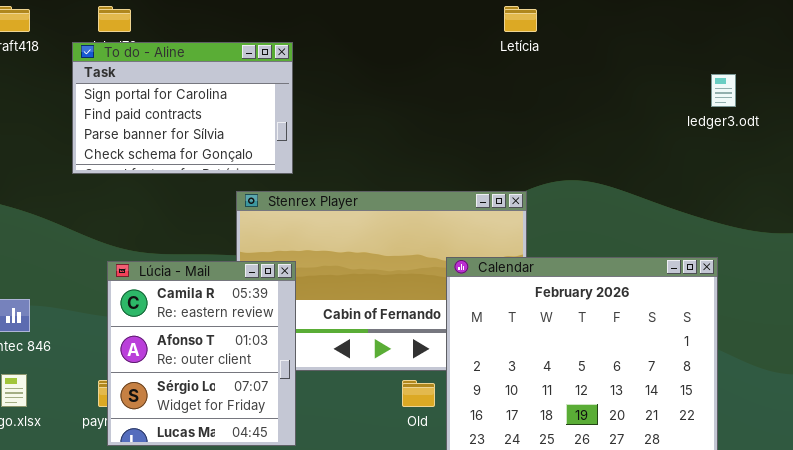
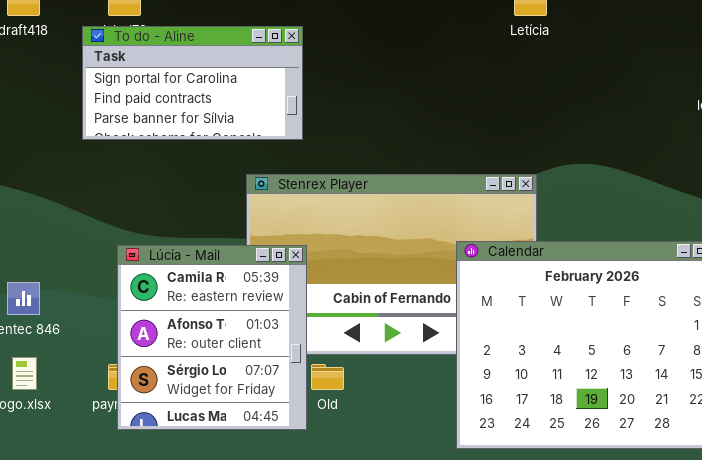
To do - Aline: [72,42,293,174] -> [82,26,303,140], resized
Old: [402,380,435,407] -> [311,364,344,390], moved

